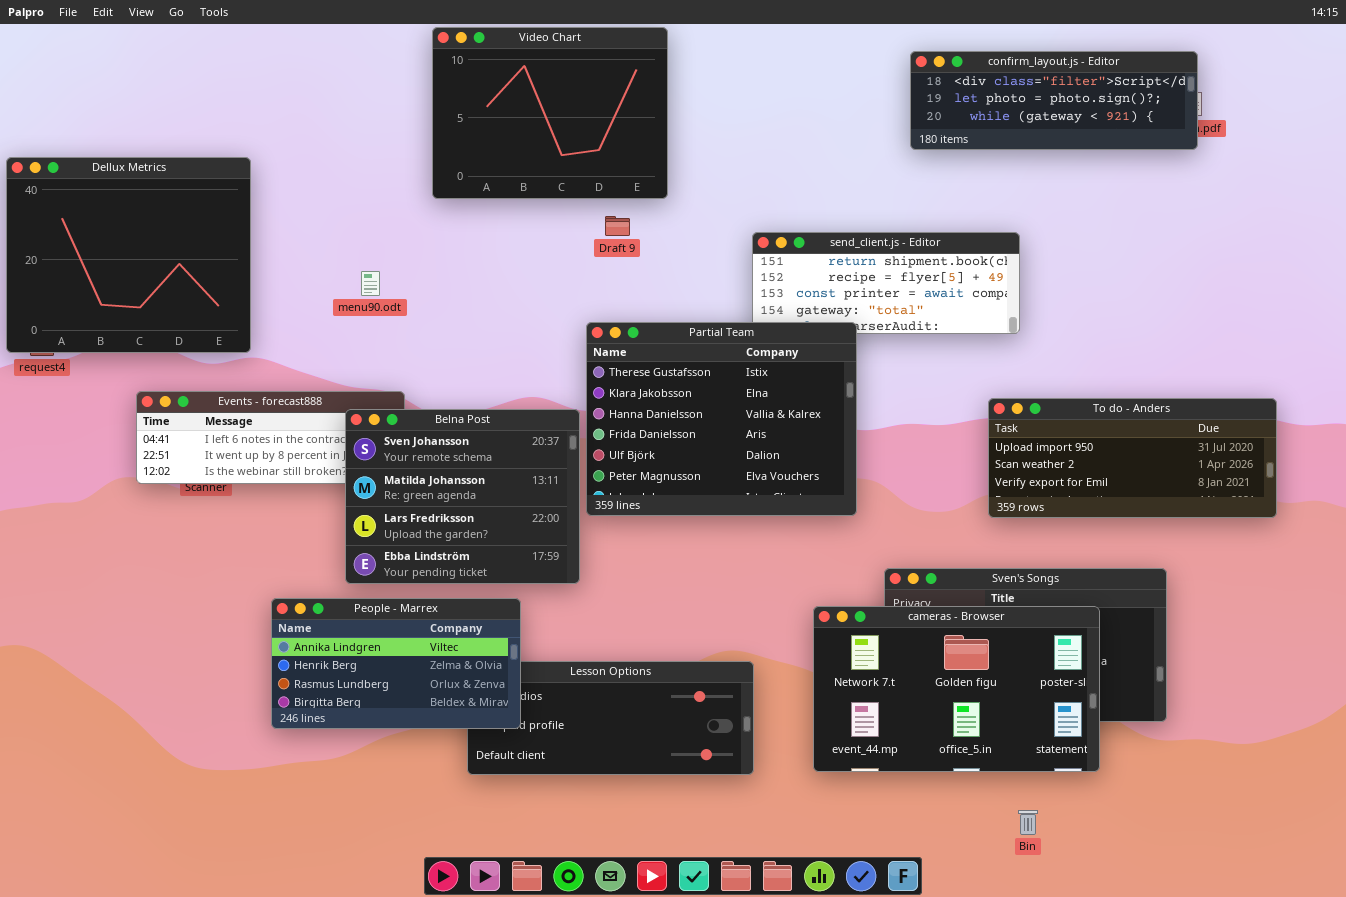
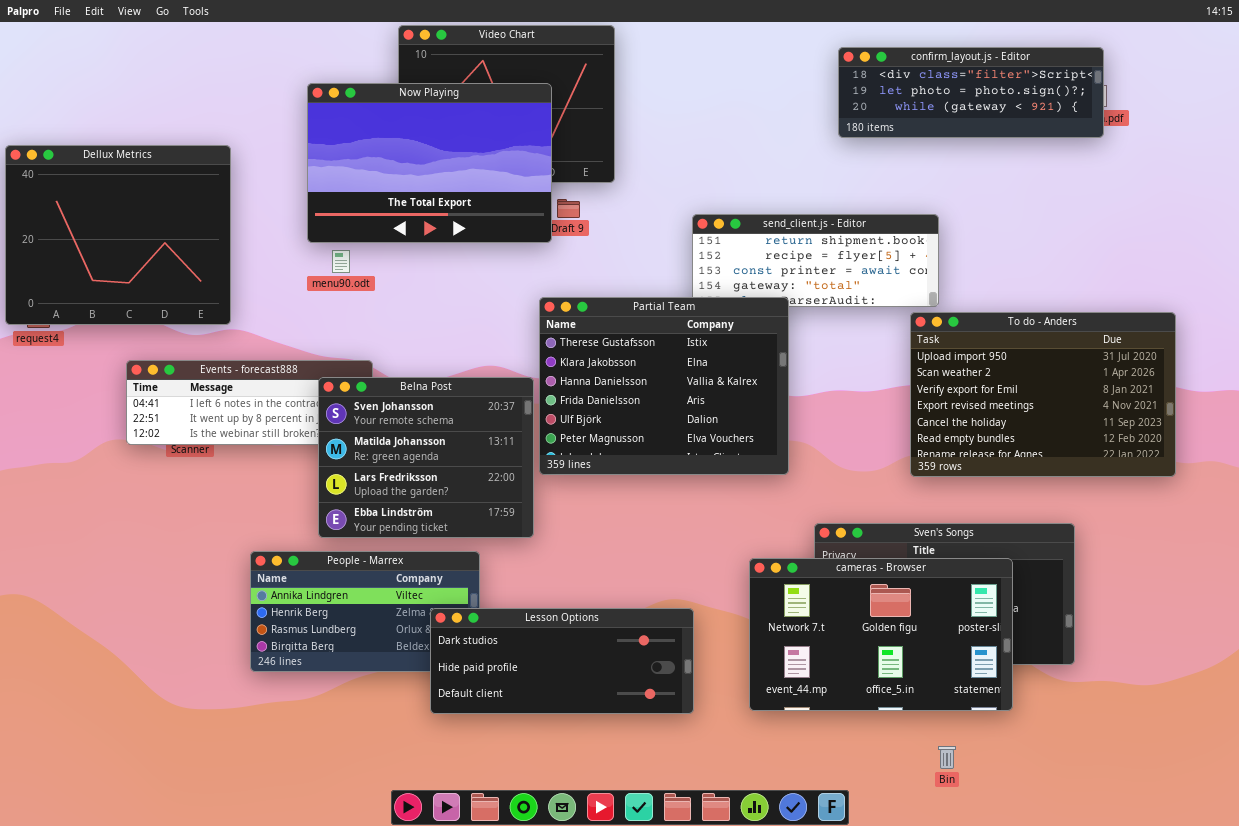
Now Playing: none -> [307,83,552,243], opened
To do - Anders: [988,398,1277,518] -> [910,312,1176,477], resized
Lesson Options: [467,661,754,775] -> [430,608,694,714], raised

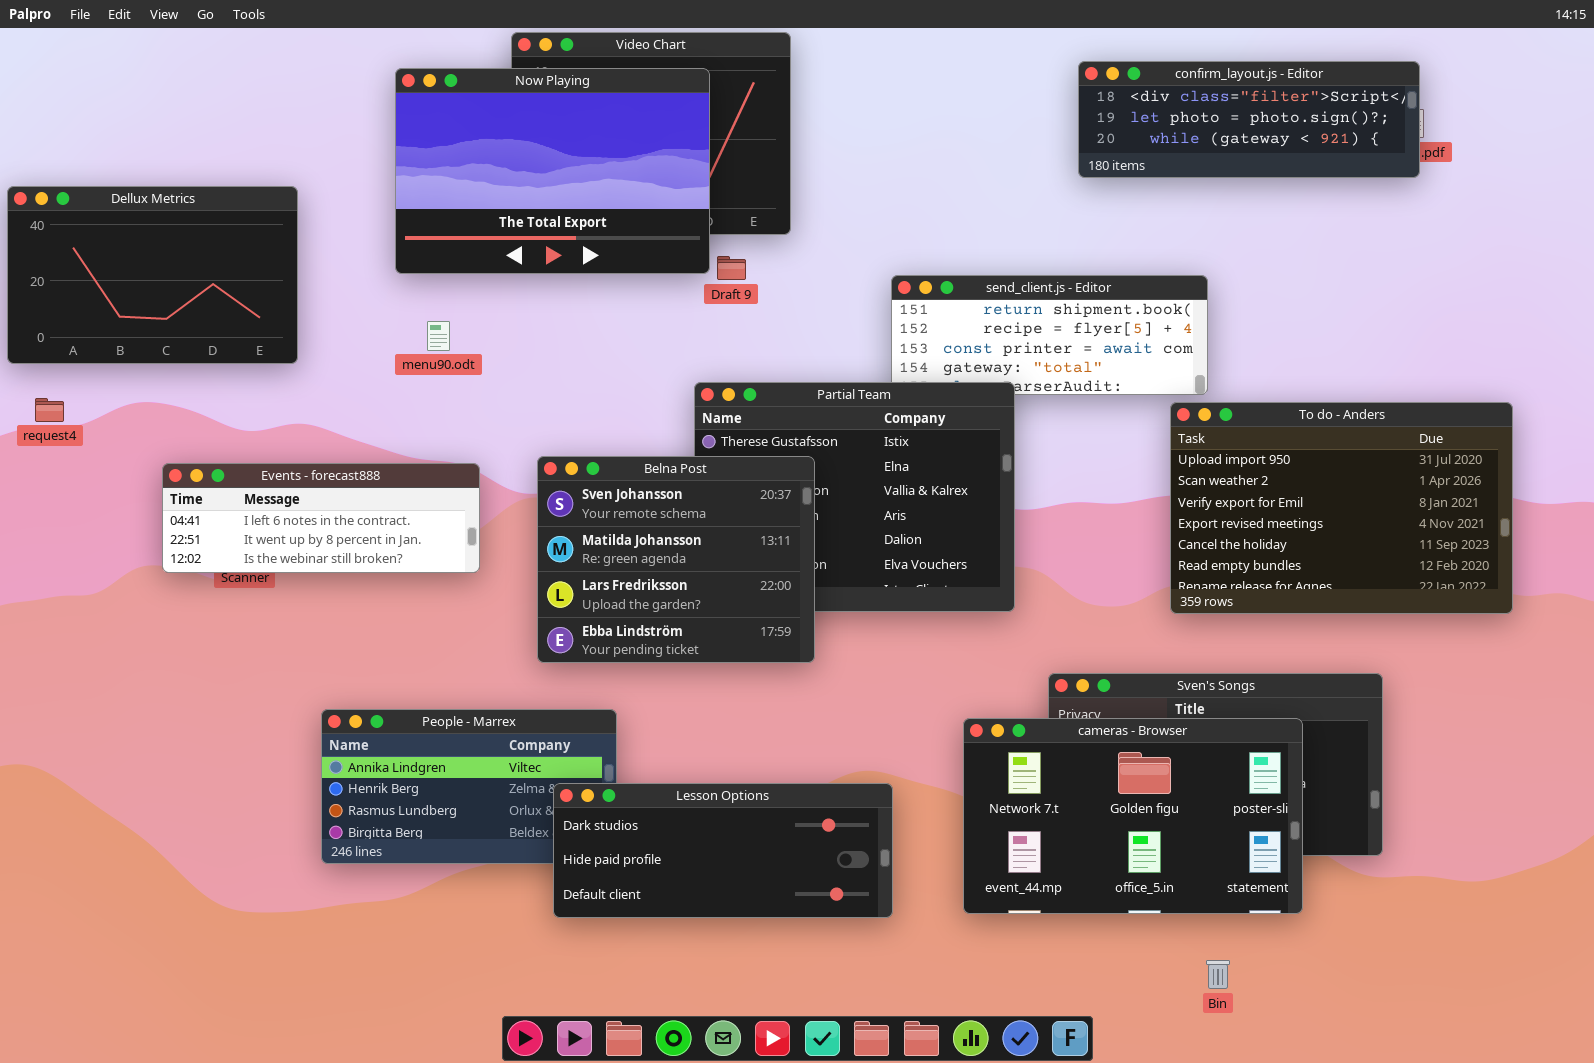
Now Playing: [307,83,552,243] -> [395,68,710,274], moved
Dellux Metrics: [5,145,231,325] -> [7,186,298,364], resized
Belna Post: [318,377,534,538] -> [537,456,815,663], moved

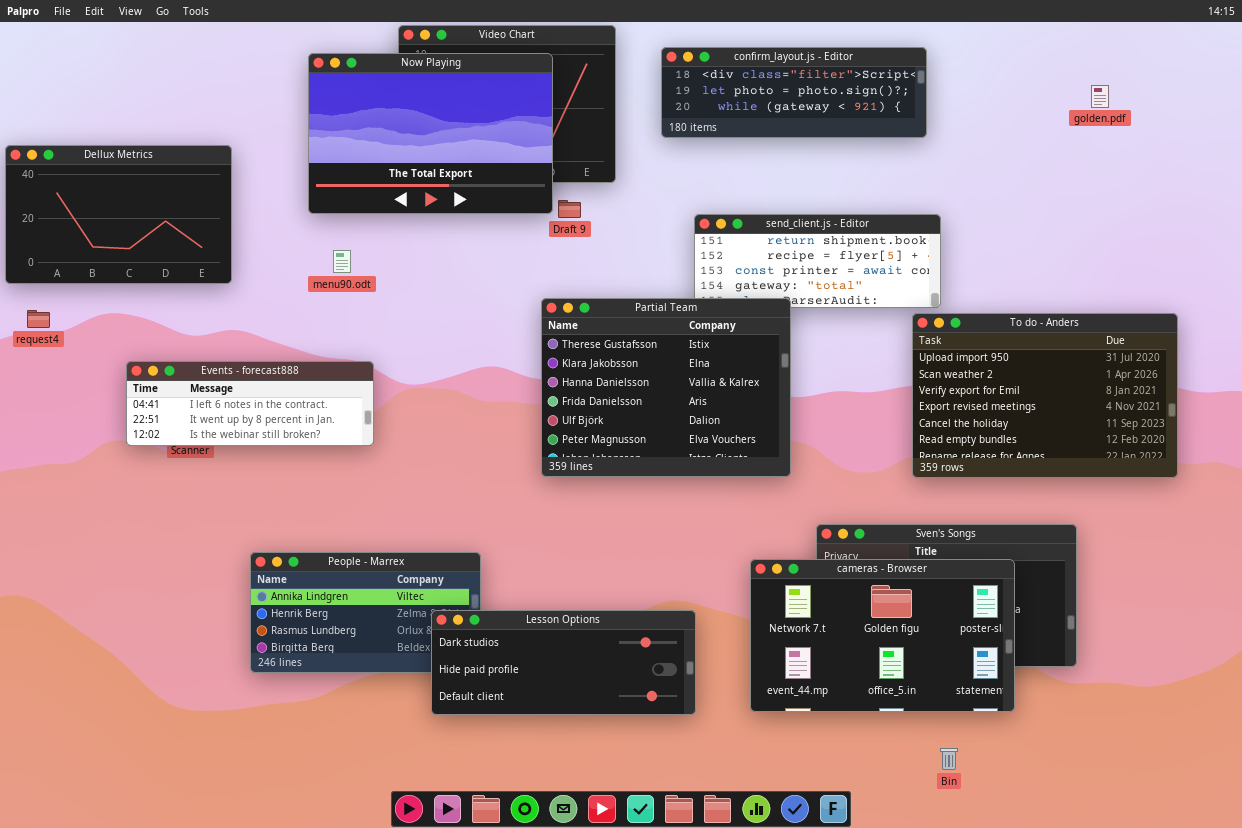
confirm_layout.js - Editor: [1078,61,1420,178] -> [661,47,927,138], moved
Belna Post: [537,456,815,663] -> none, closed

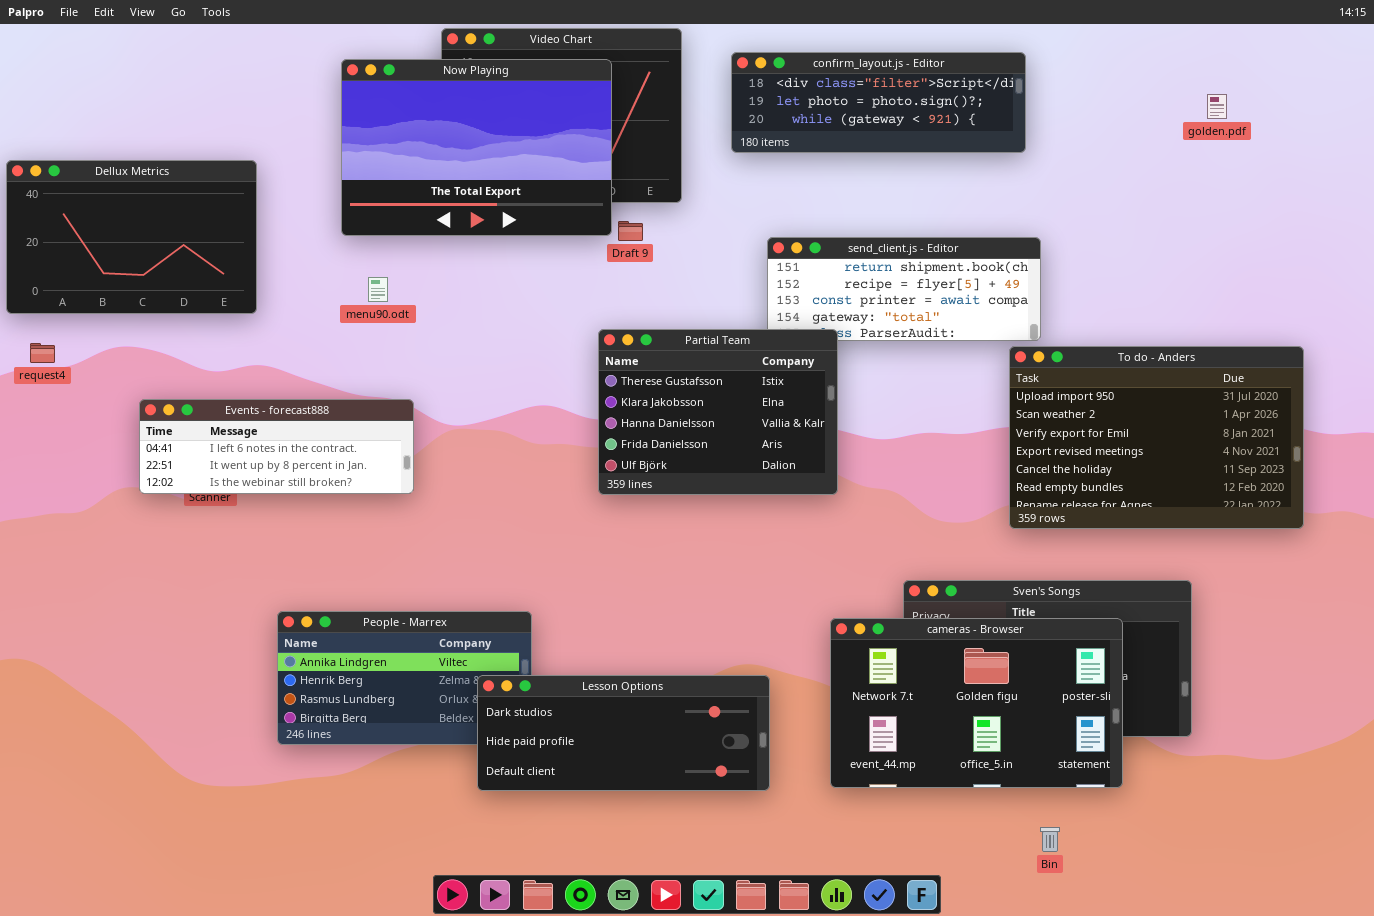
Partial Team: [541,298,791,477] -> [598,329,838,495], resized

